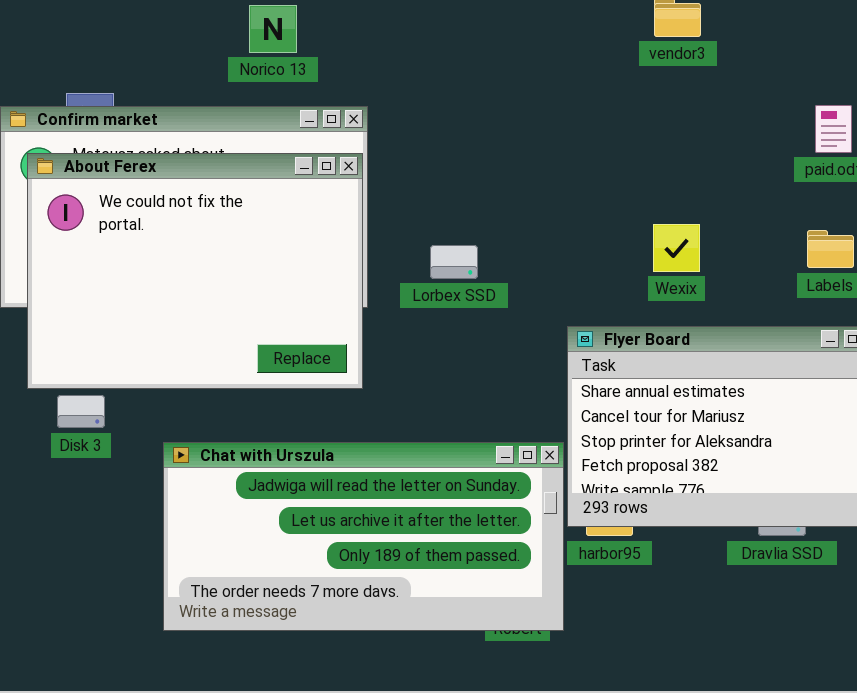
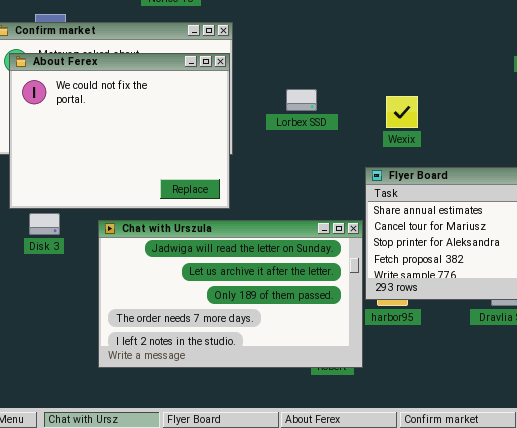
Wexix: [653,224,700,272] -> [386,96,418,128], moved
Lorbex SSD: [430,245,478,279] -> [286,89,317,111], moved
Chat with Urszula: [163,442,564,631] -> [98,220,363,368], resized

